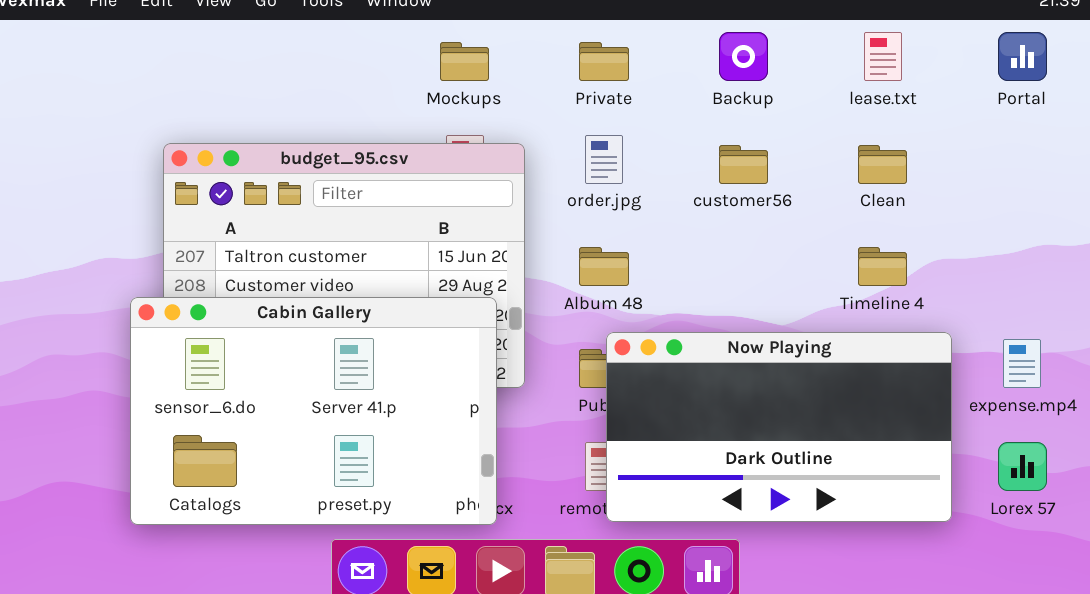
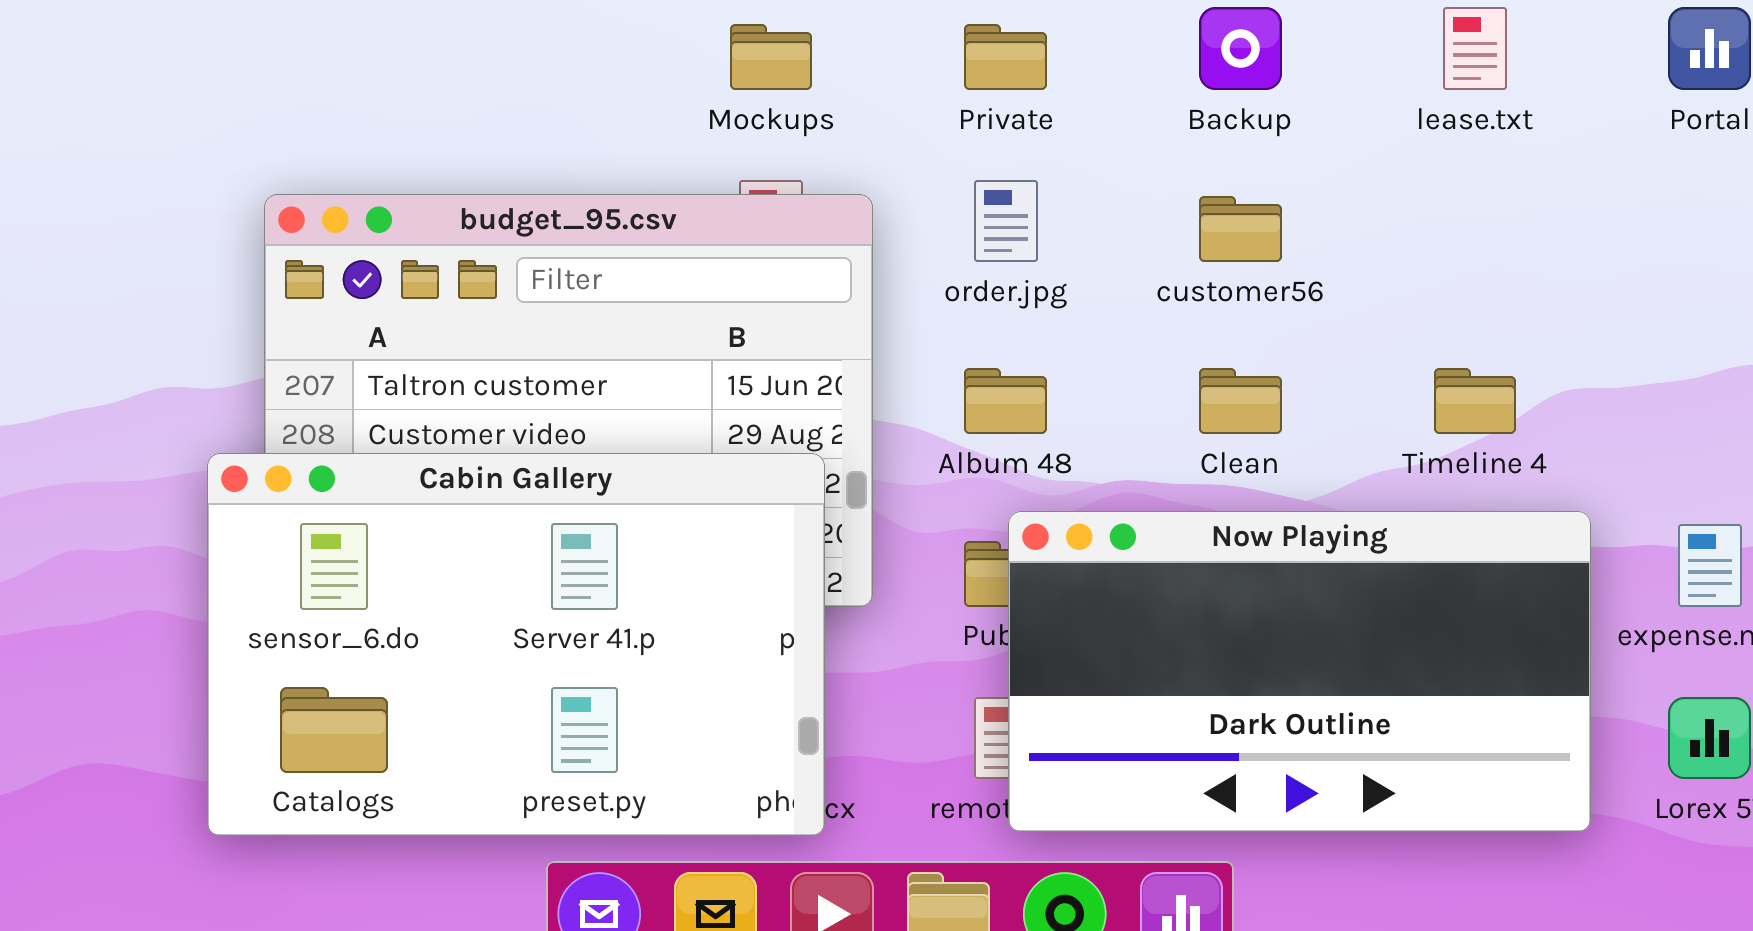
Clean: [858,145,907,184] -> [1199,368,1282,434], moved

